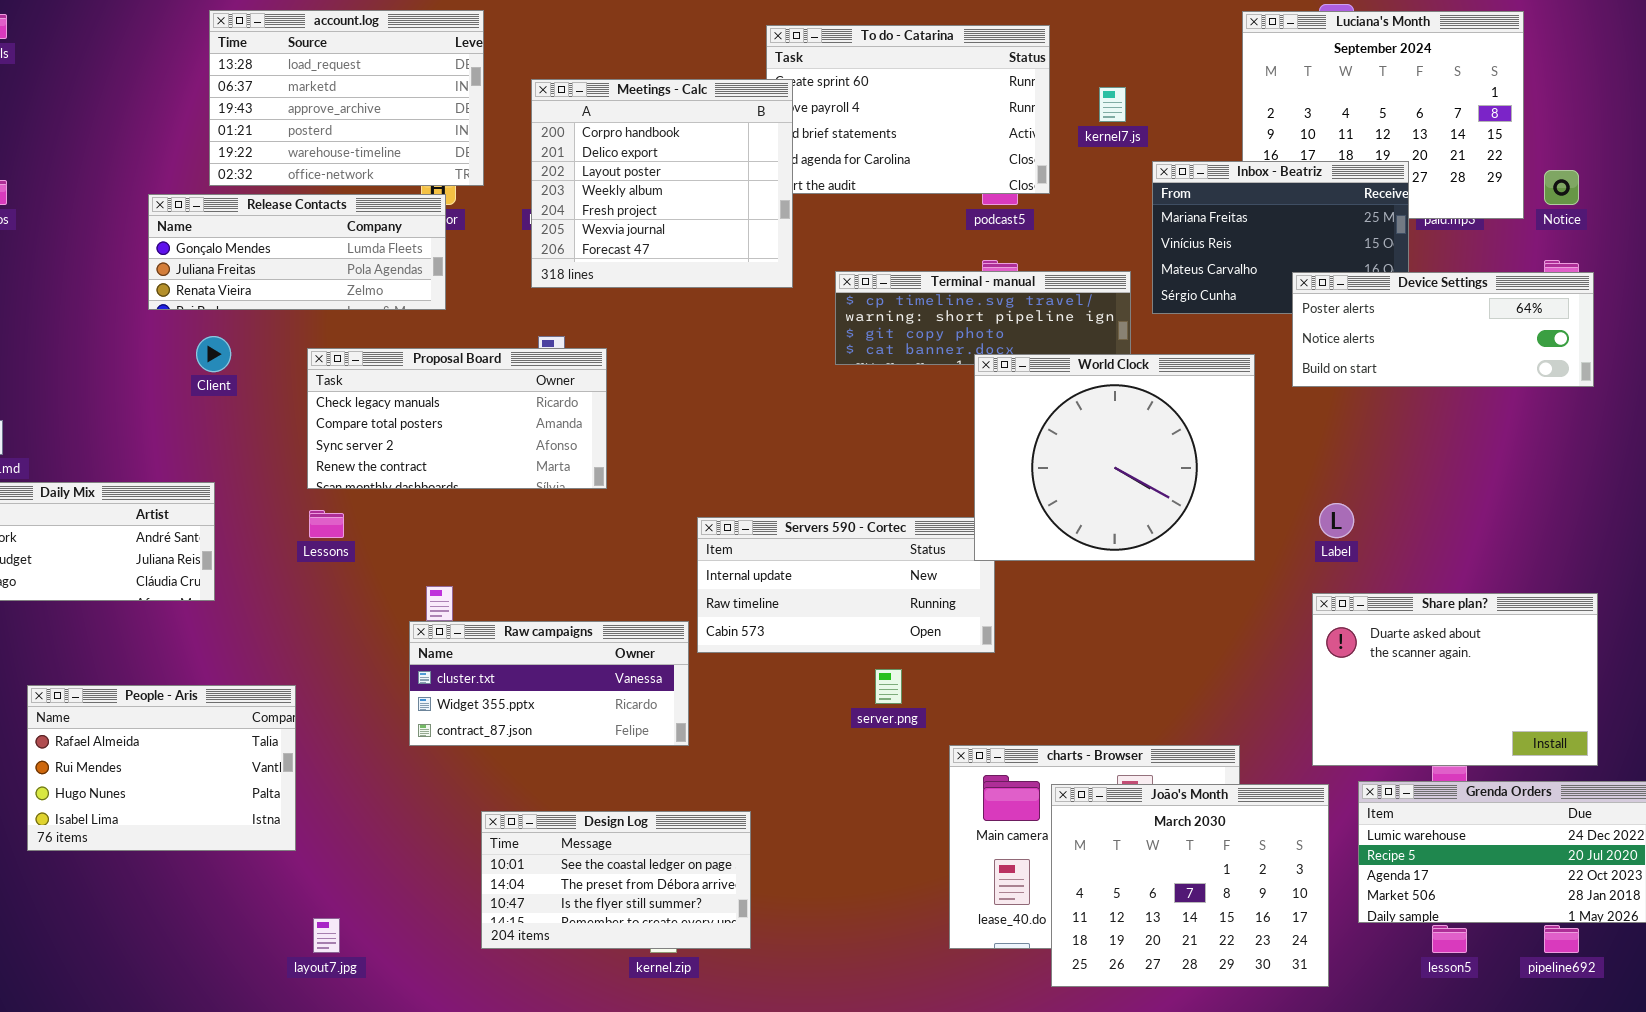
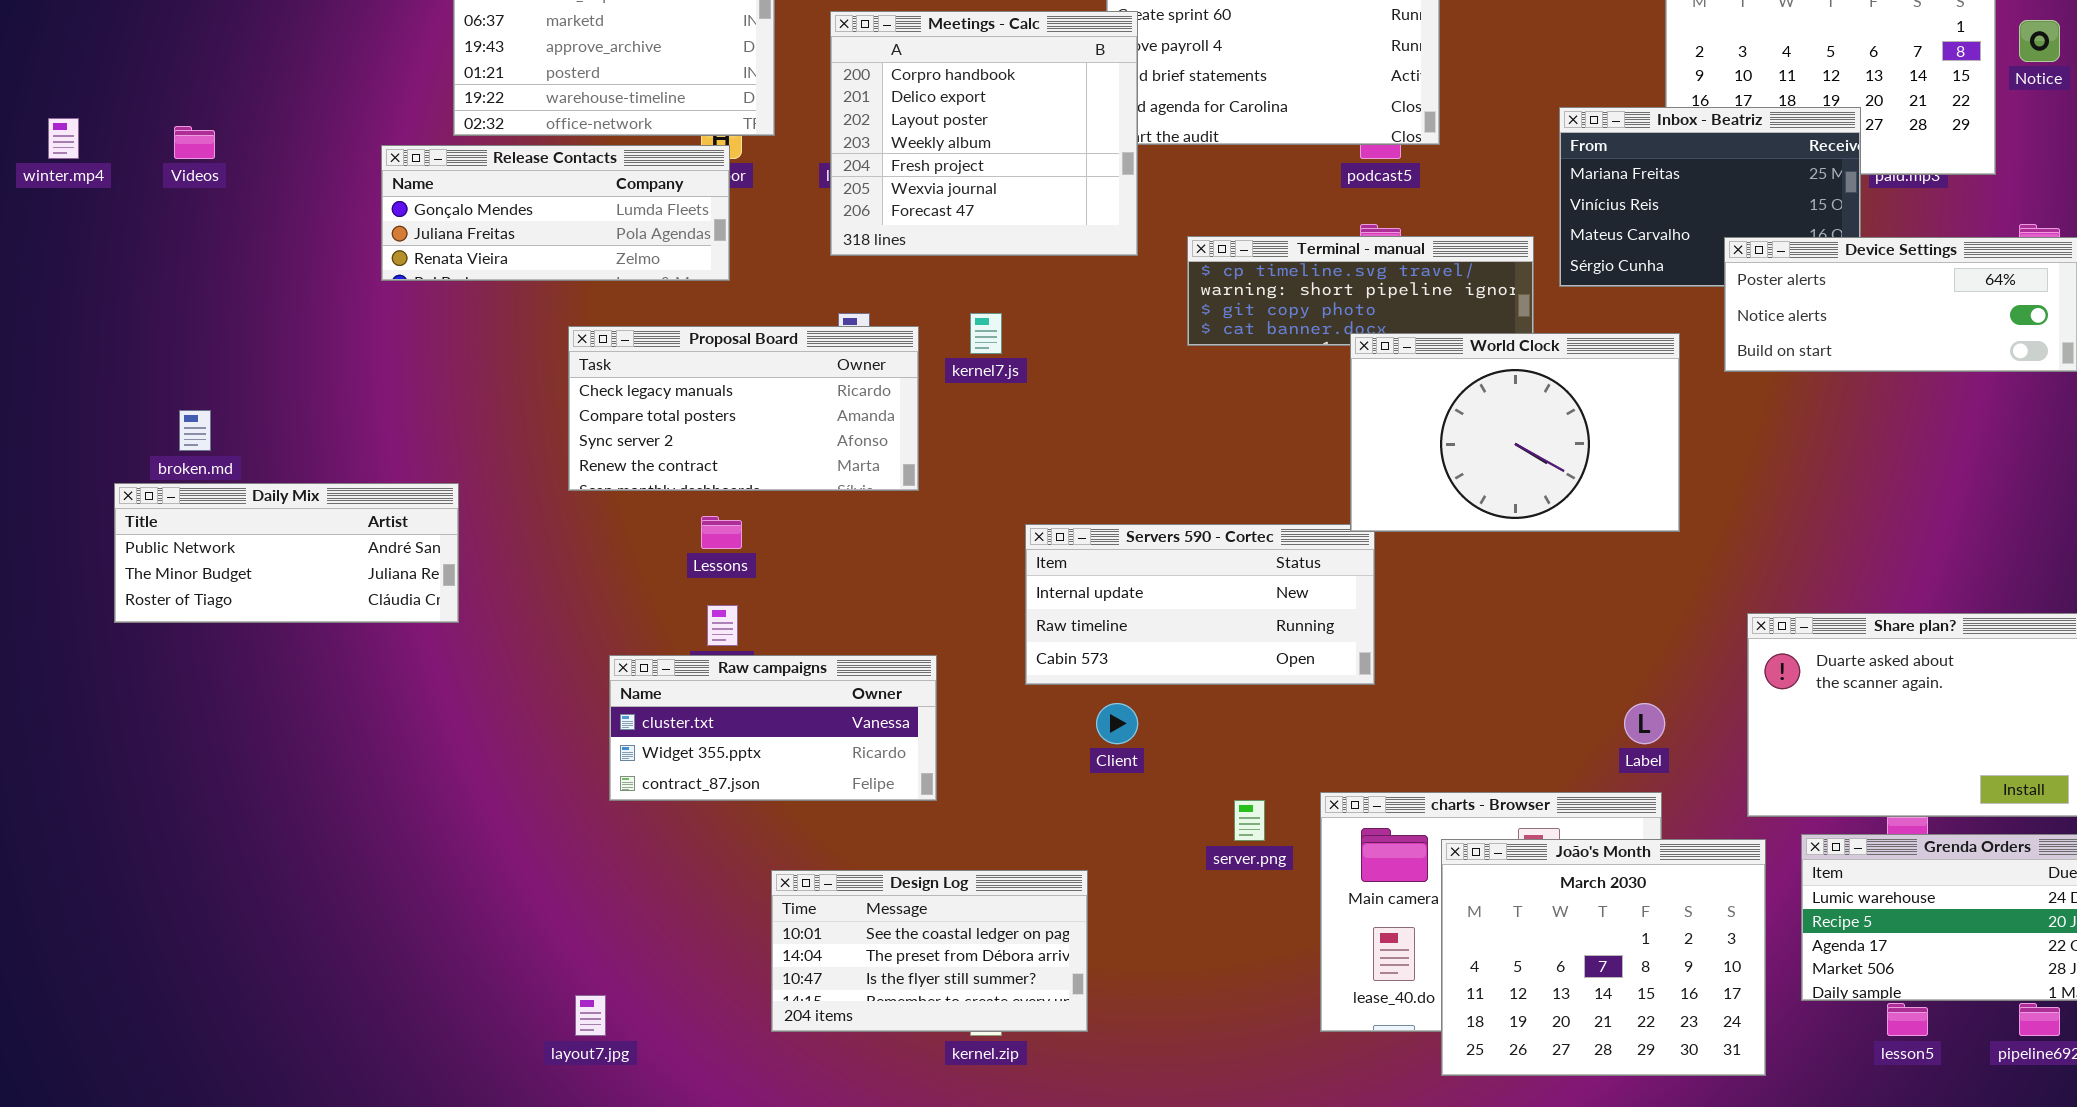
kernel7.js: [1099,87,1126,122] -> [970,313,1002,354], moved
Notice: [1544,170,1579,205] -> [2019,20,2060,62], moved
Client: [196,336,231,372] -> [1096,703,1138,744], moved
World Clock: [974,354,1255,561] -> [1350,333,1680,532], resized
Label: [1319,503,1354,538] -> [1624,703,1665,744], moved
Lessons: [309,510,344,538] -> [701,516,742,549], moved
Raw campaigns: [409,621,689,746] -> [609,655,937,801], moved
server.png: [875,669,902,704] -> [1234,800,1265,841], moved
People - Aris: [27,685,296,851] -> none, closed

